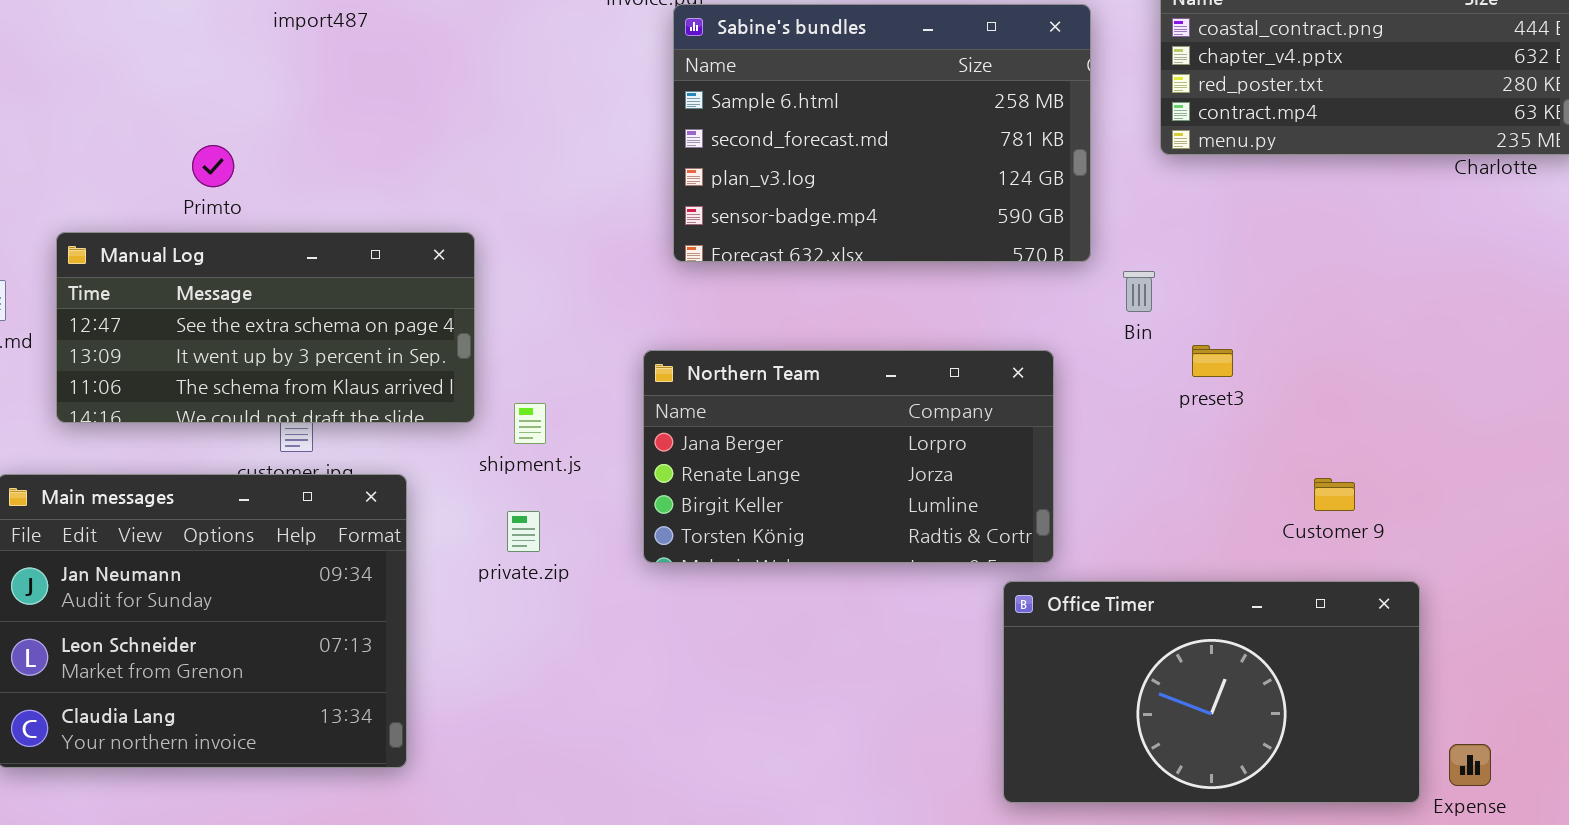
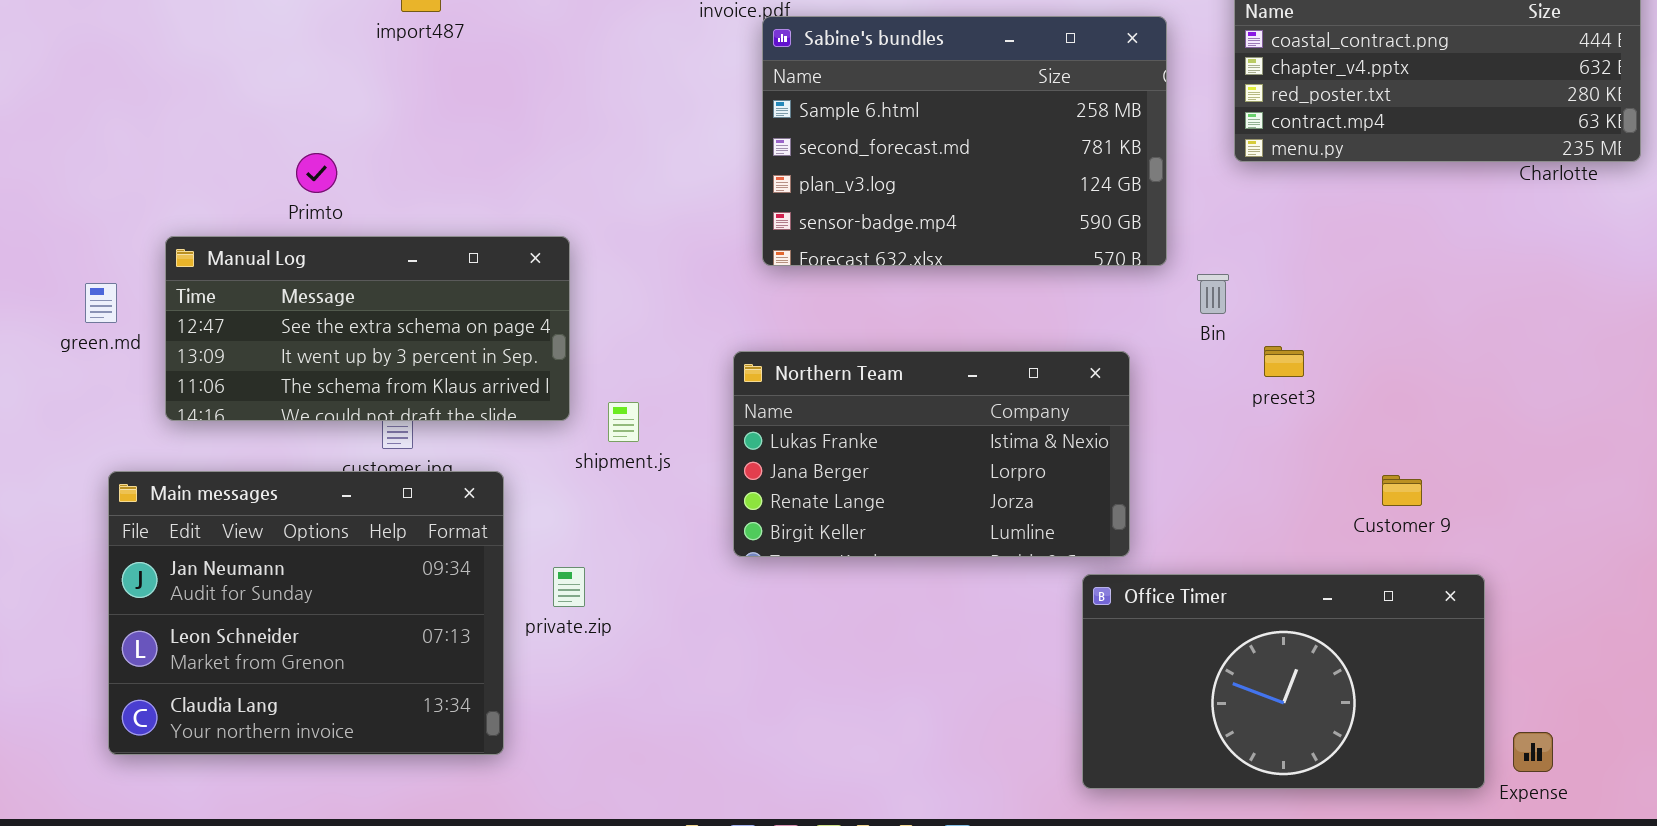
Northern Team: [643,350,1054,563] -> [733,351,1130,557], scrolled up 1 row
private.zip: [507,511,540,552] -> [553,567,585,607], moved

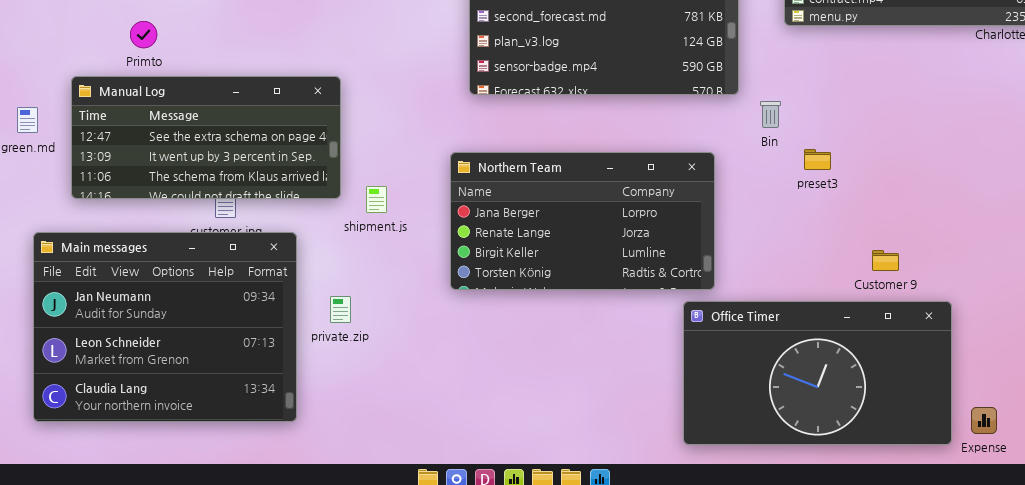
Primto: [296,153,337,193] -> [130,21,157,48], moved
Northern Team: [733,351,1130,557] -> [450,152,715,290], scrolled down 1 row
Customer 9: [1382,475,1422,506] -> [872,250,899,271], moved

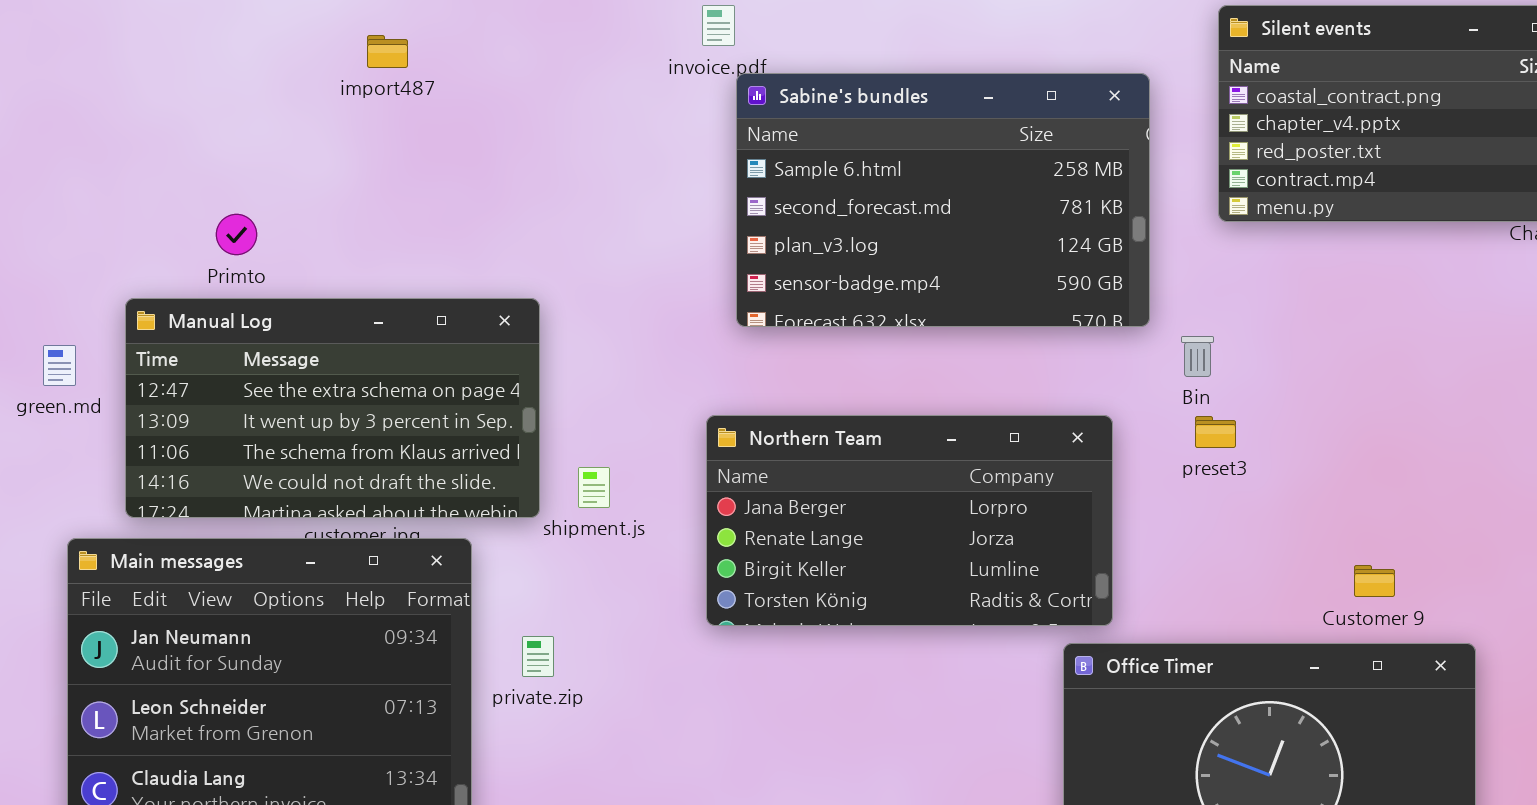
Manual Log: [71,76,341,199] -> [125,298,540,518], resized
preset3: [804,149,831,170] -> [1195,416,1236,448], moved

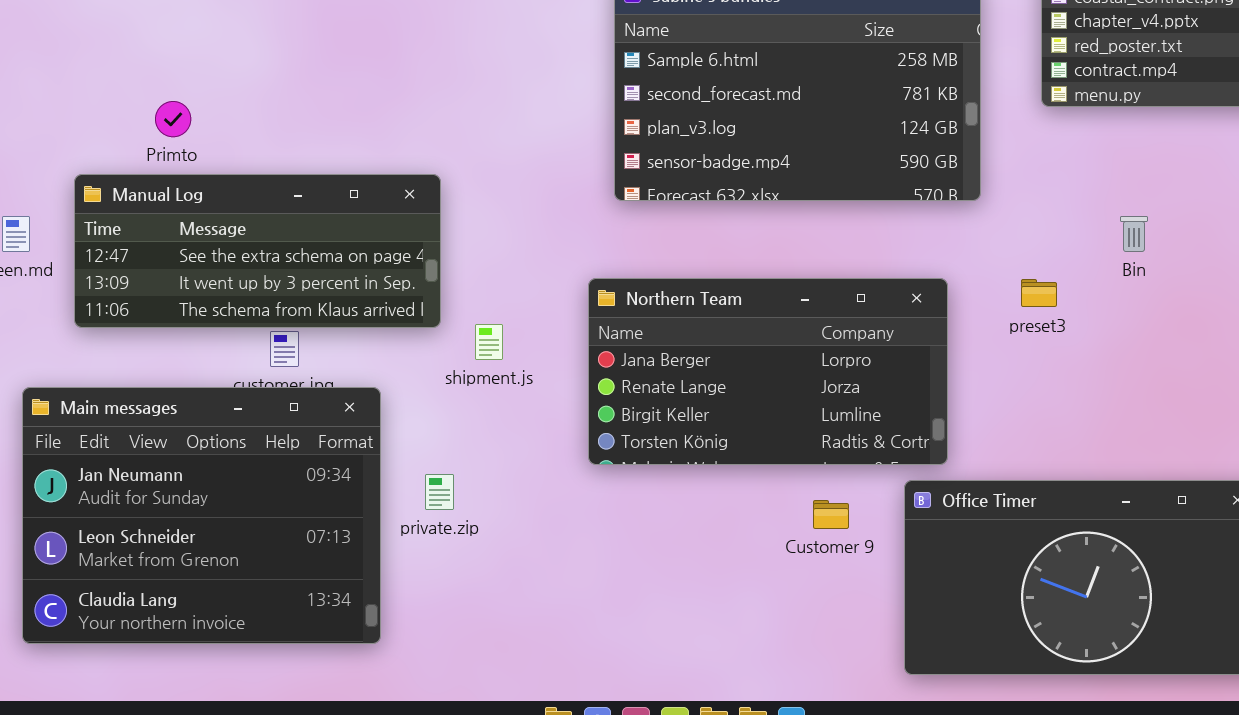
Manual Log: [125,298,540,518] -> [74,174,441,328], resized
Bin: [1181,336,1214,377] -> [1120,216,1148,252], moved
Customer 9: [1354,565,1395,597] -> [813,500,849,529], moved

